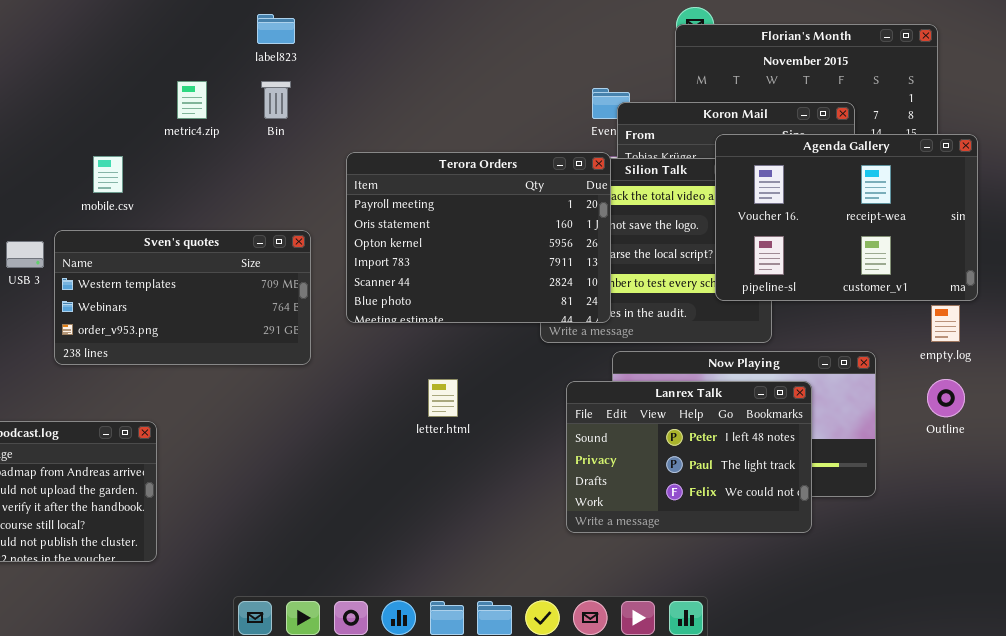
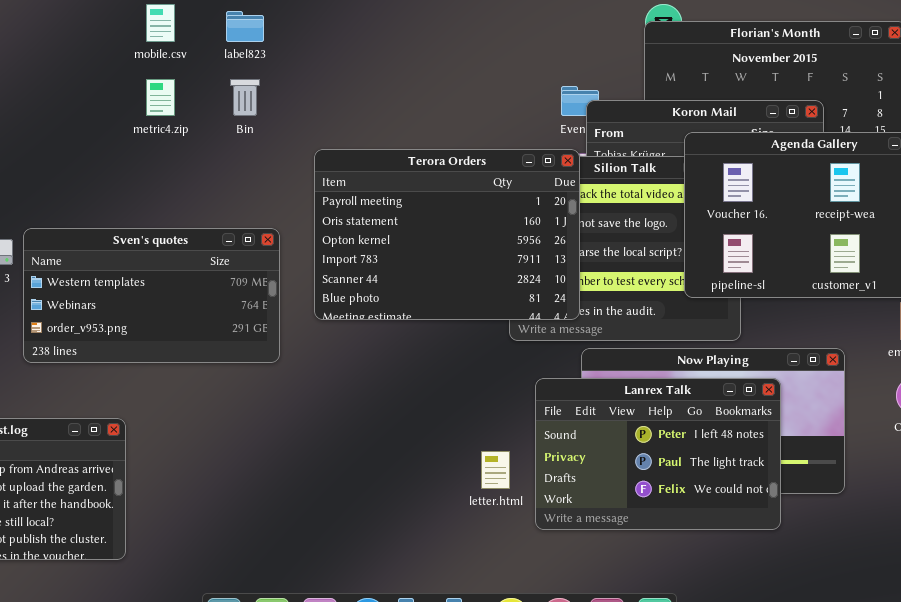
mobile.csv: [93,156,123,193] -> [146,4,175,42], moved
letter.html: [428,379,458,417] -> [481,451,510,489], moved

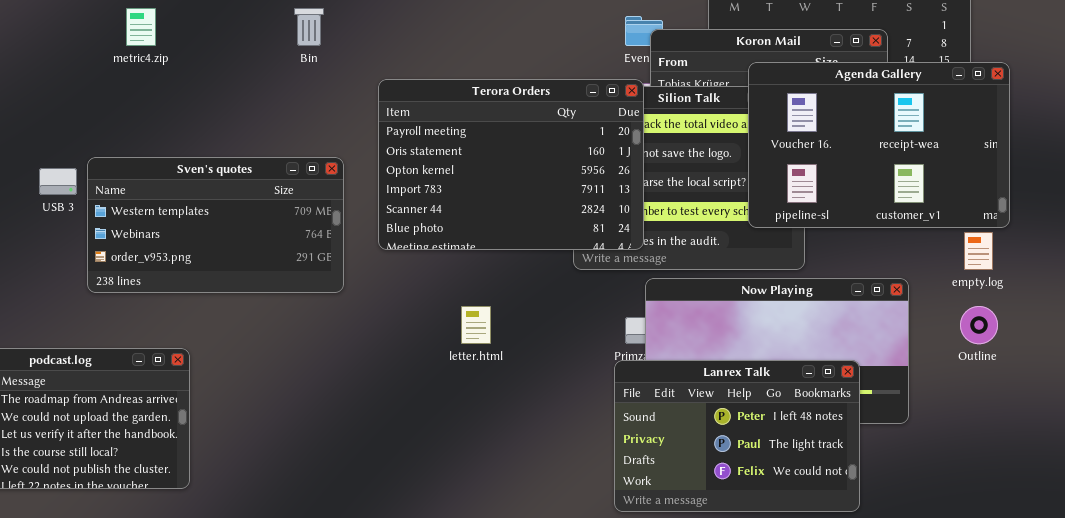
metric4.zip: [146,79,175,116] -> [126,8,156,46], moved
Lanrex Talk: [535,378,781,530] -> [614,360,860,512], moved
letter.html: [481,451,510,489] -> [461,306,491,344], moved

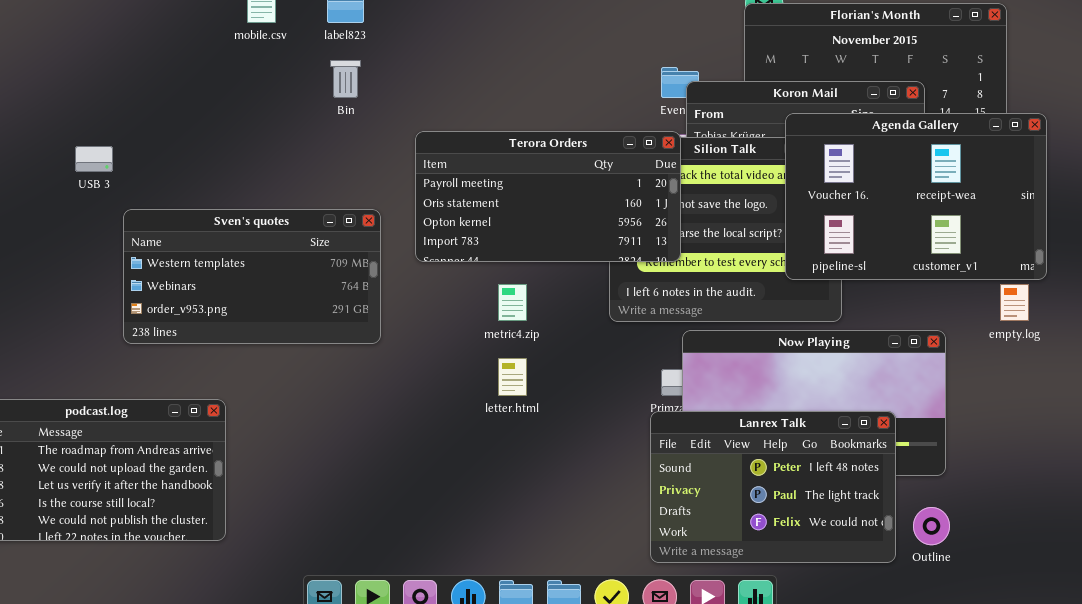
metric4.zip: [126,8,156,46] -> [498,284,527,321], moved
Terora Orders: [378,79,644,250] -> [415,131,681,262], resized
USB 3: [39,168,77,195] -> [75,146,113,172], moved
Outline: [960,306,998,344] -> [913,507,950,545], moved

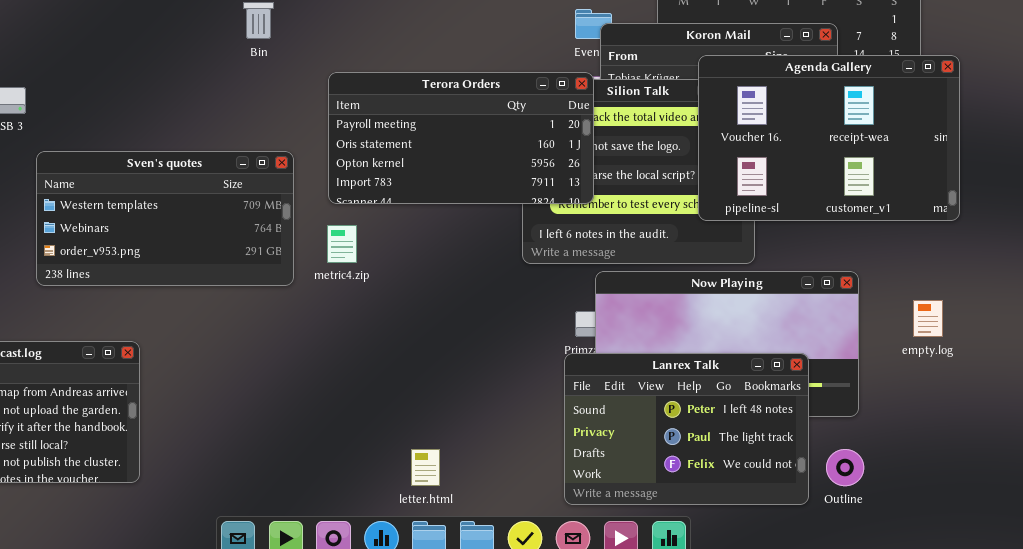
metric4.zip: [498,284,527,321] -> [327,225,357,263], moved
empty.log: [1000,284,1029,321] -> [913,300,943,337], moved
letter.html: [498,358,527,396] -> [411,449,440,486], moved

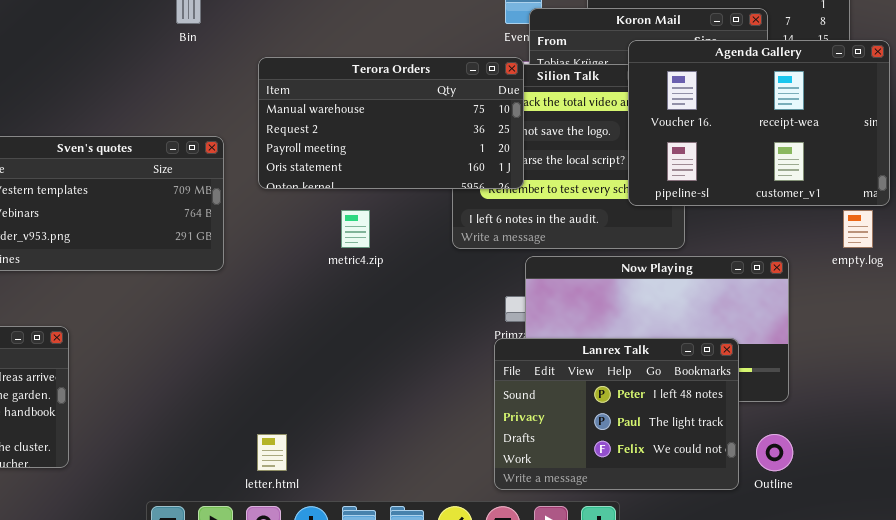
Terora Orders: [328,72,594,204] -> [258,57,524,189], scrolled up 2 rows
metric4.zip: [327,225,357,263] -> [341,210,370,248], moved
empty.log: [913,300,943,337] -> [843,210,873,248], moved
letter.html: [411,449,440,486] -> [257,434,287,471], moved

